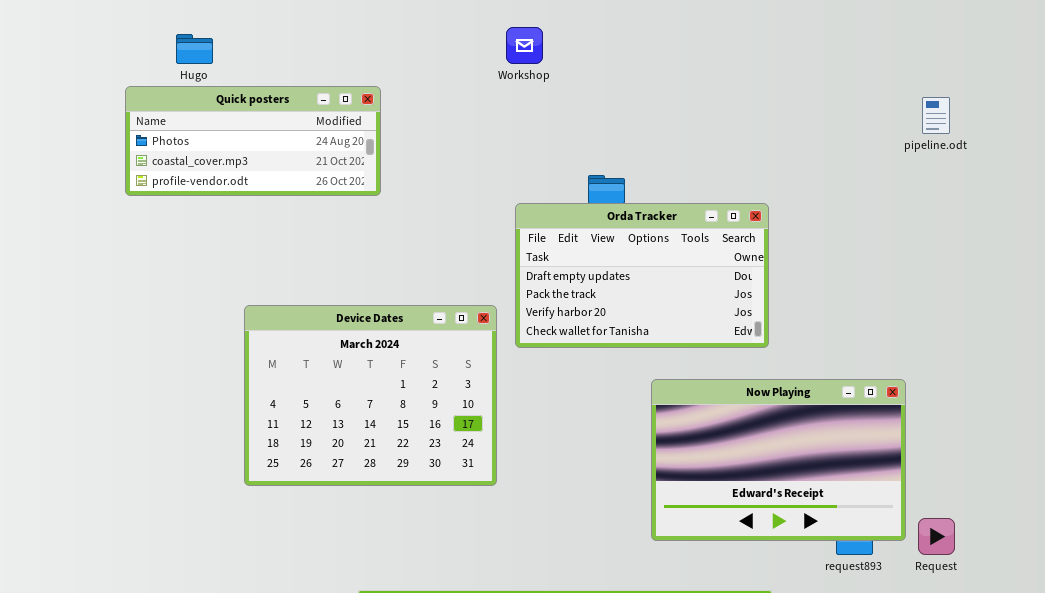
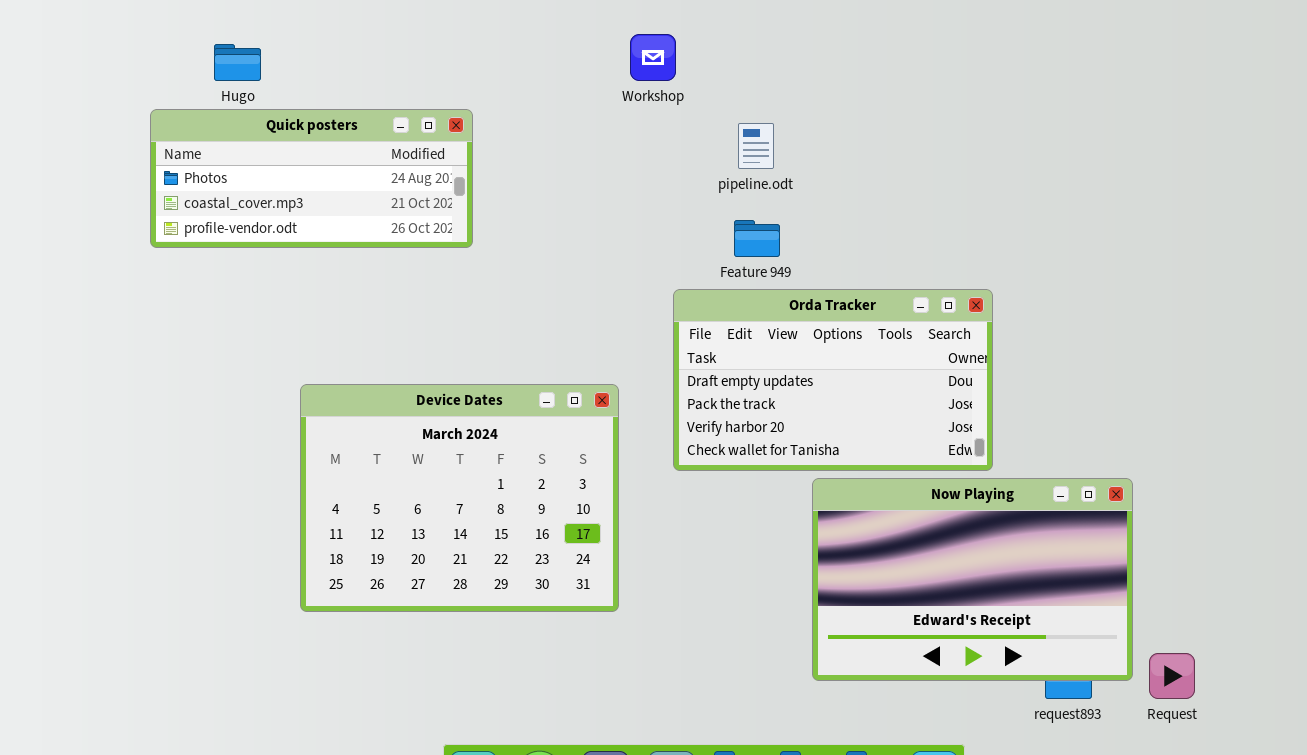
pipeline.odt: [922,97,950,134] -> [738,123,774,169], moved
Orda Tracker: [515,203,769,348] -> [673,289,993,471], moved

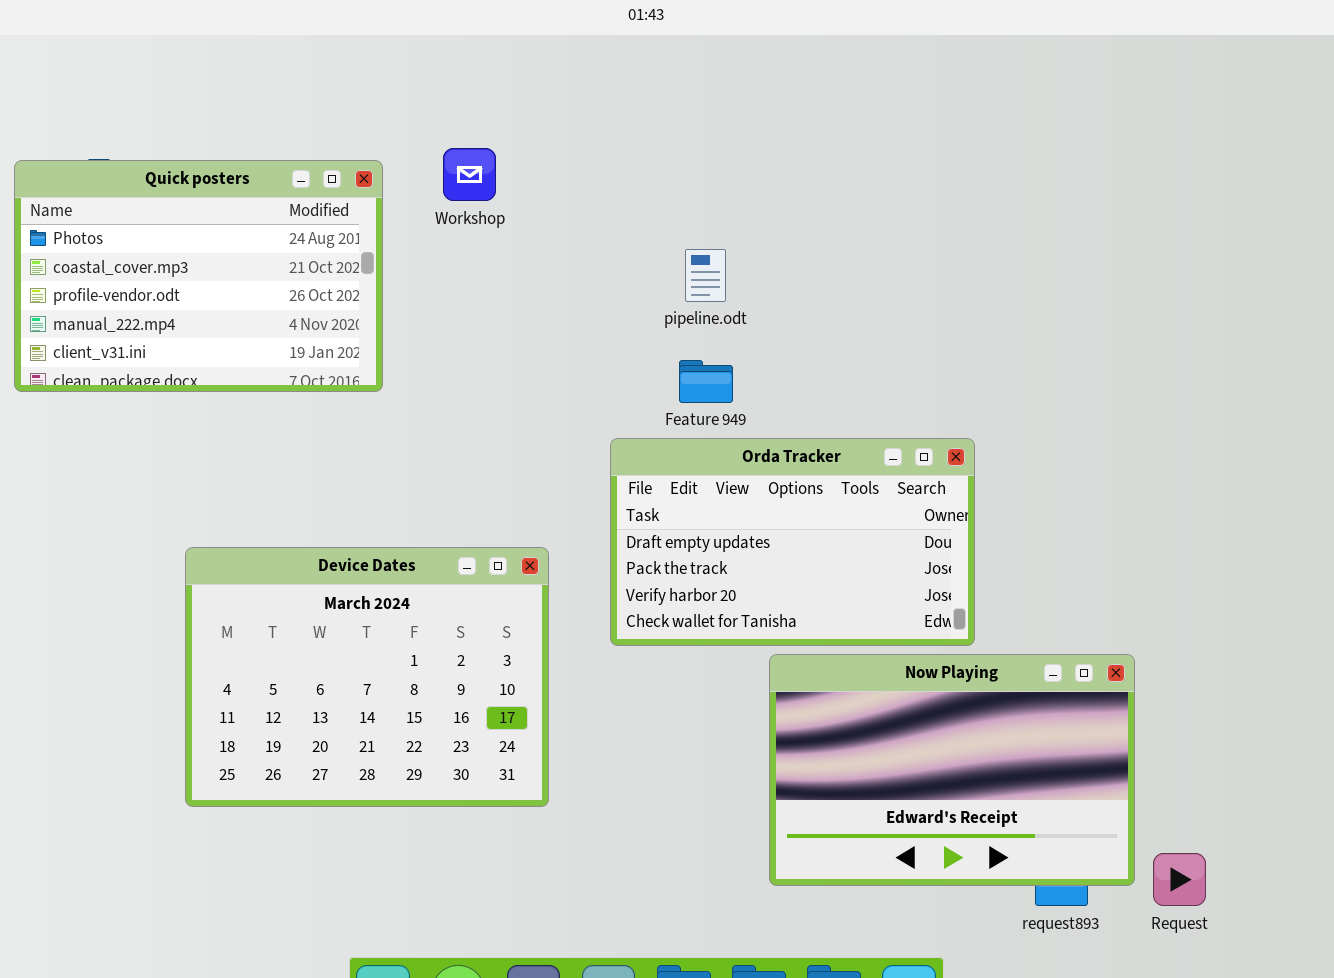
Workshop: [630,34,676,81] -> [443,148,496,201], moved
Quick posters: [150,109,473,248] -> [14,160,383,392], resized

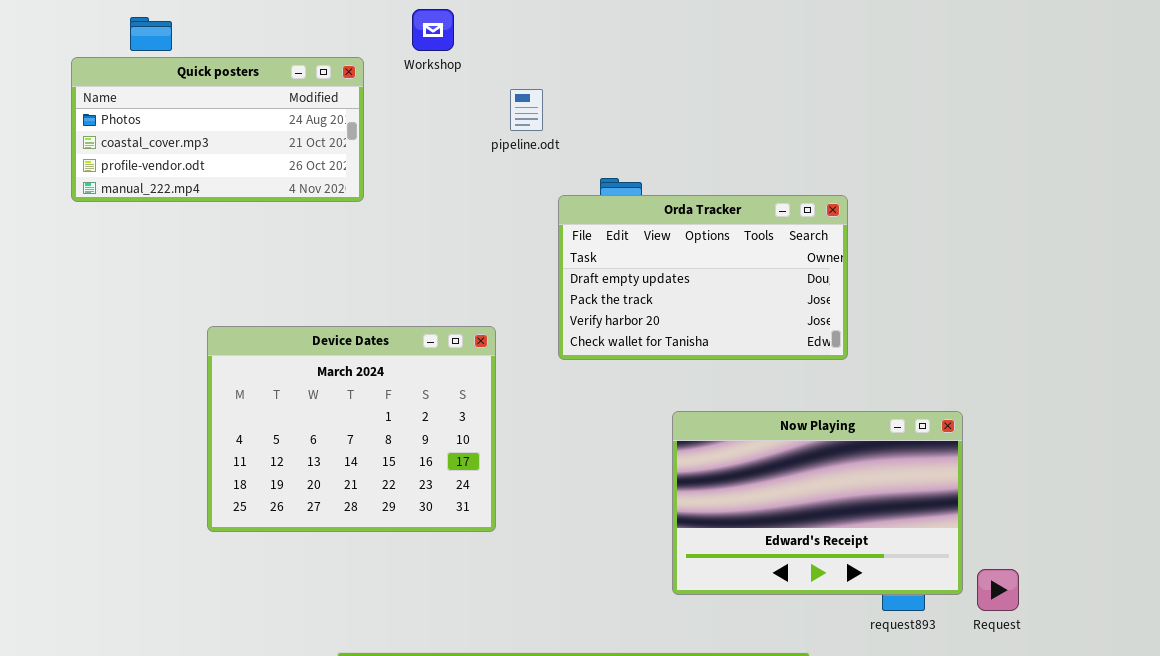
Quick posters: [14,160,383,392] -> [71,57,364,202], resized
pipeline.odt: [685,249,726,302] -> [510,89,543,131], moved
Orda Tracker: [610,438,975,646] -> [558,195,848,360], moved

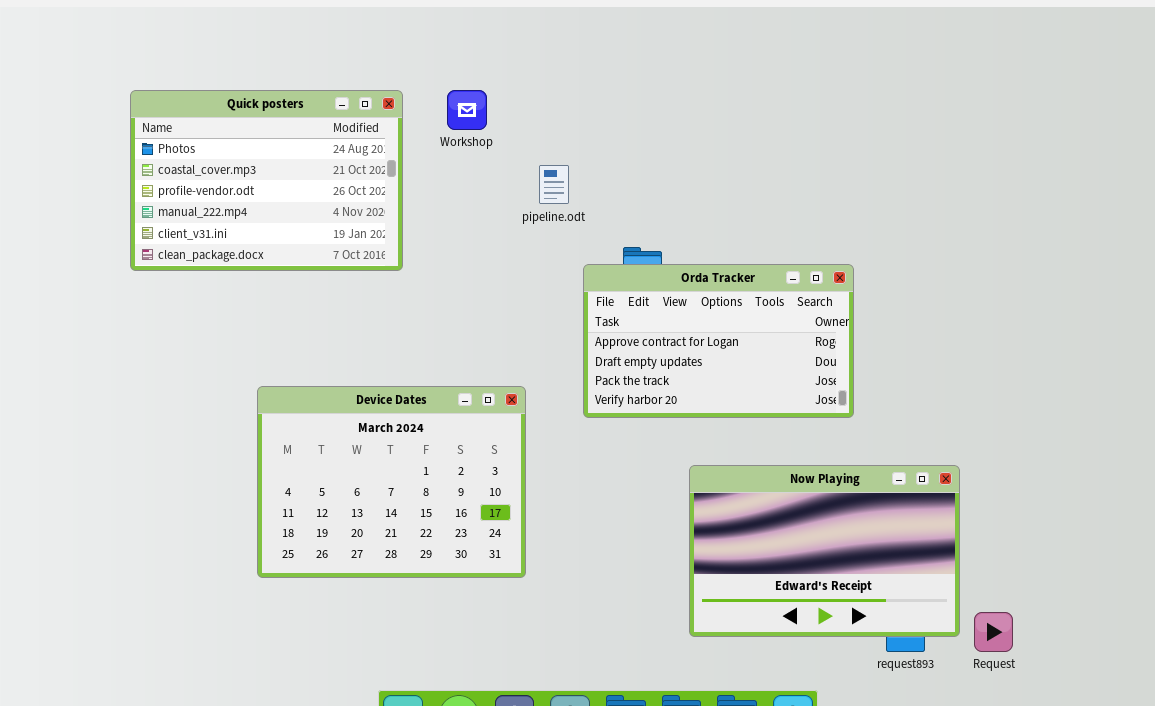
Quick posters: [71,57,364,202] -> [130,90,403,271], resized
Orda Tracker: [558,195,848,360] -> [583,264,854,418], scrolled up 1 row

